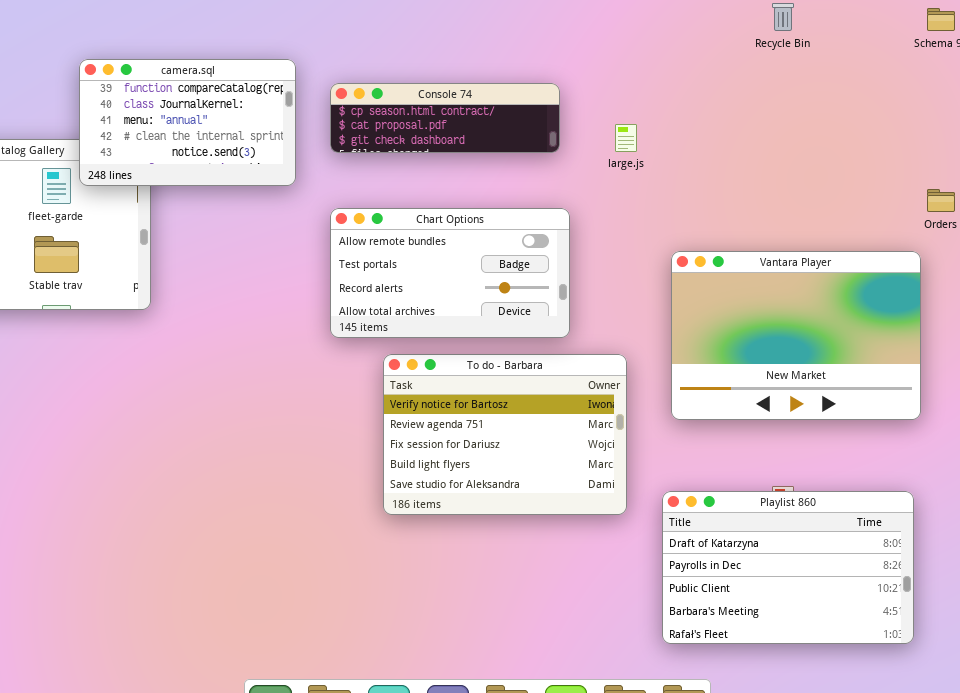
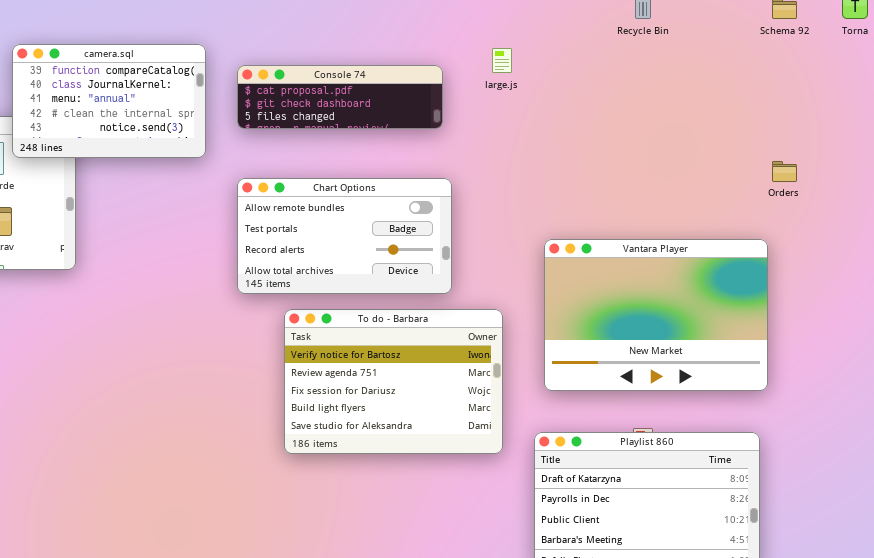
Console 74: [330,83,560,153] -> [237,65,443,129], scrolled down 1 row
large.js: [615,124,637,152] -> [492,48,512,73], moved
Vantara Player: [671,251,921,420] -> [544,239,768,391], moved

